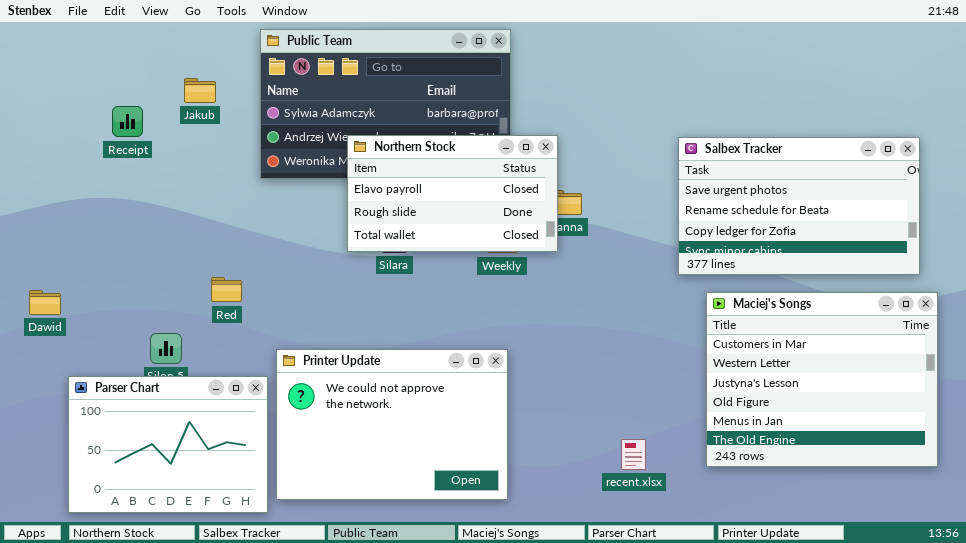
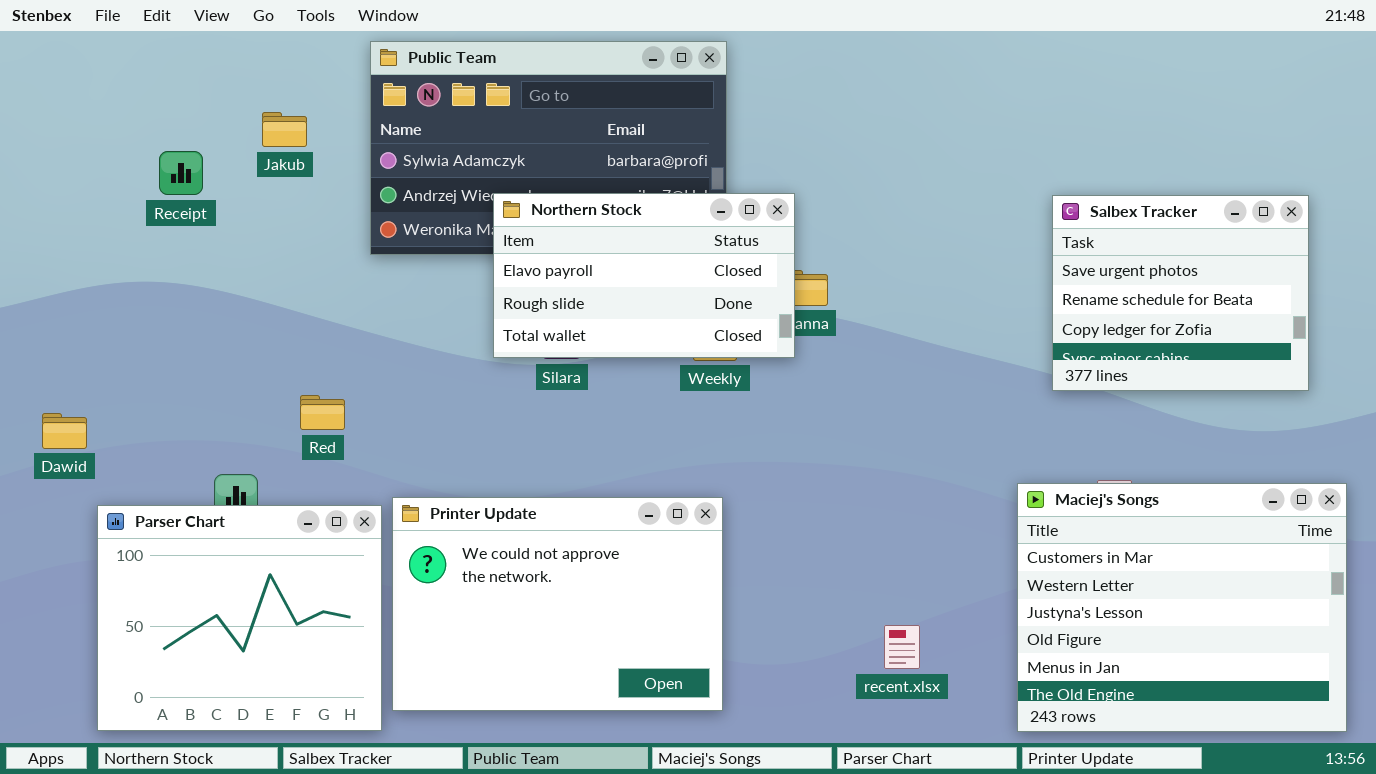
Salbex Tracker: [678,137,920,275] -> [1052,195,1309,391], resized
Maciej's Songs: [706,292,938,467] -> [1017,483,1347,732], moved
Parser Chart: [68,376,268,513] -> [97,505,382,731], resized

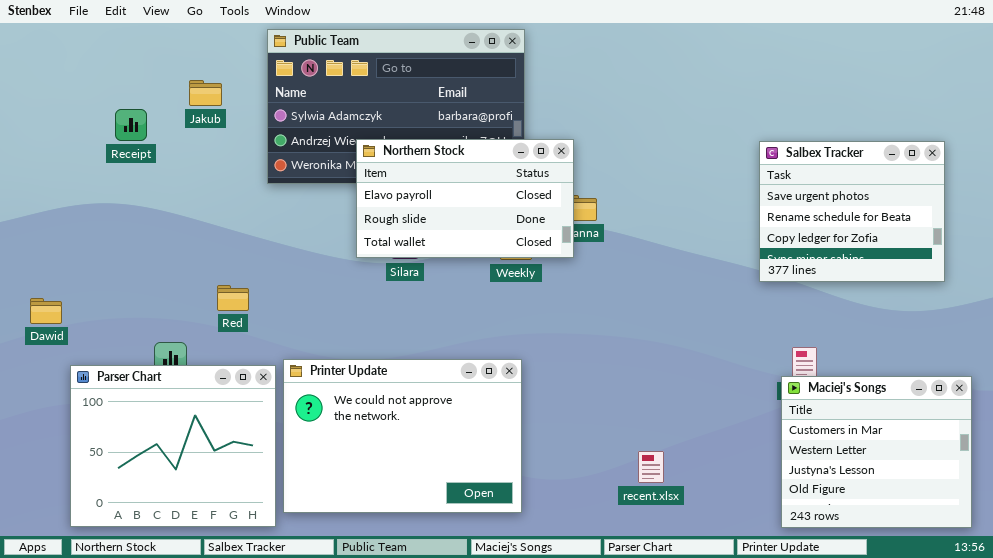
Maciej's Songs: [1017,483,1347,732] -> [781,376,972,528], resized

